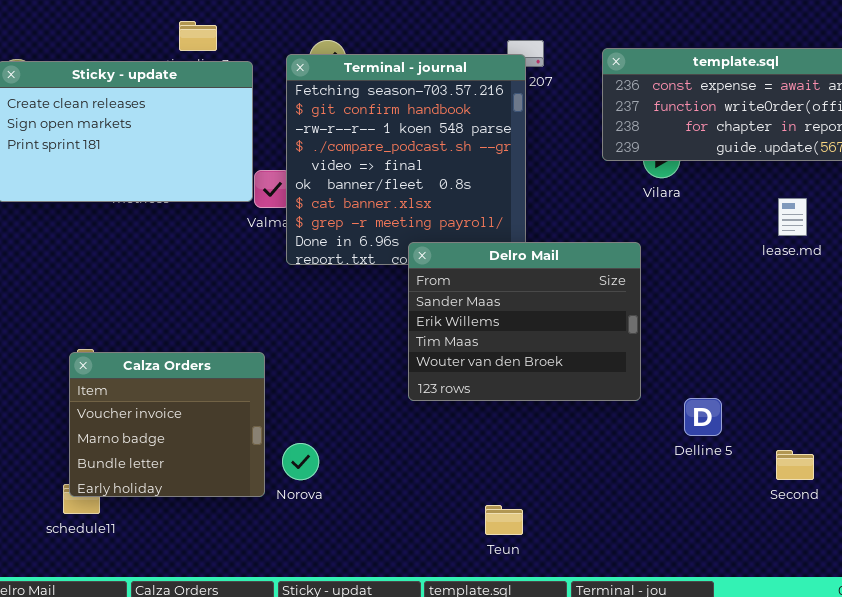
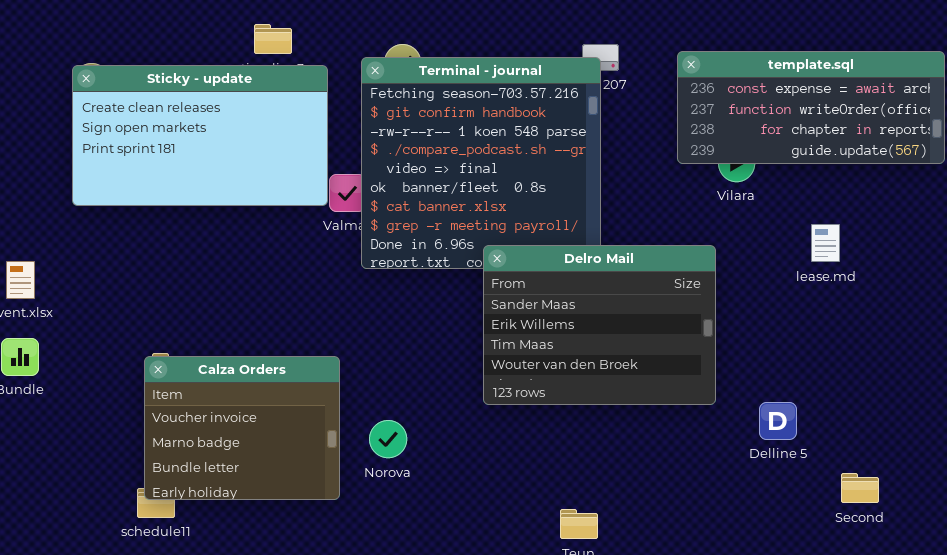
lease.md: [778,198,807,236] -> [811,224,840,262], moved
Norova: [282,443,319,480] -> [369,420,407,458], moved
Second: [776,450,814,480] -> [841,473,879,503], moved

